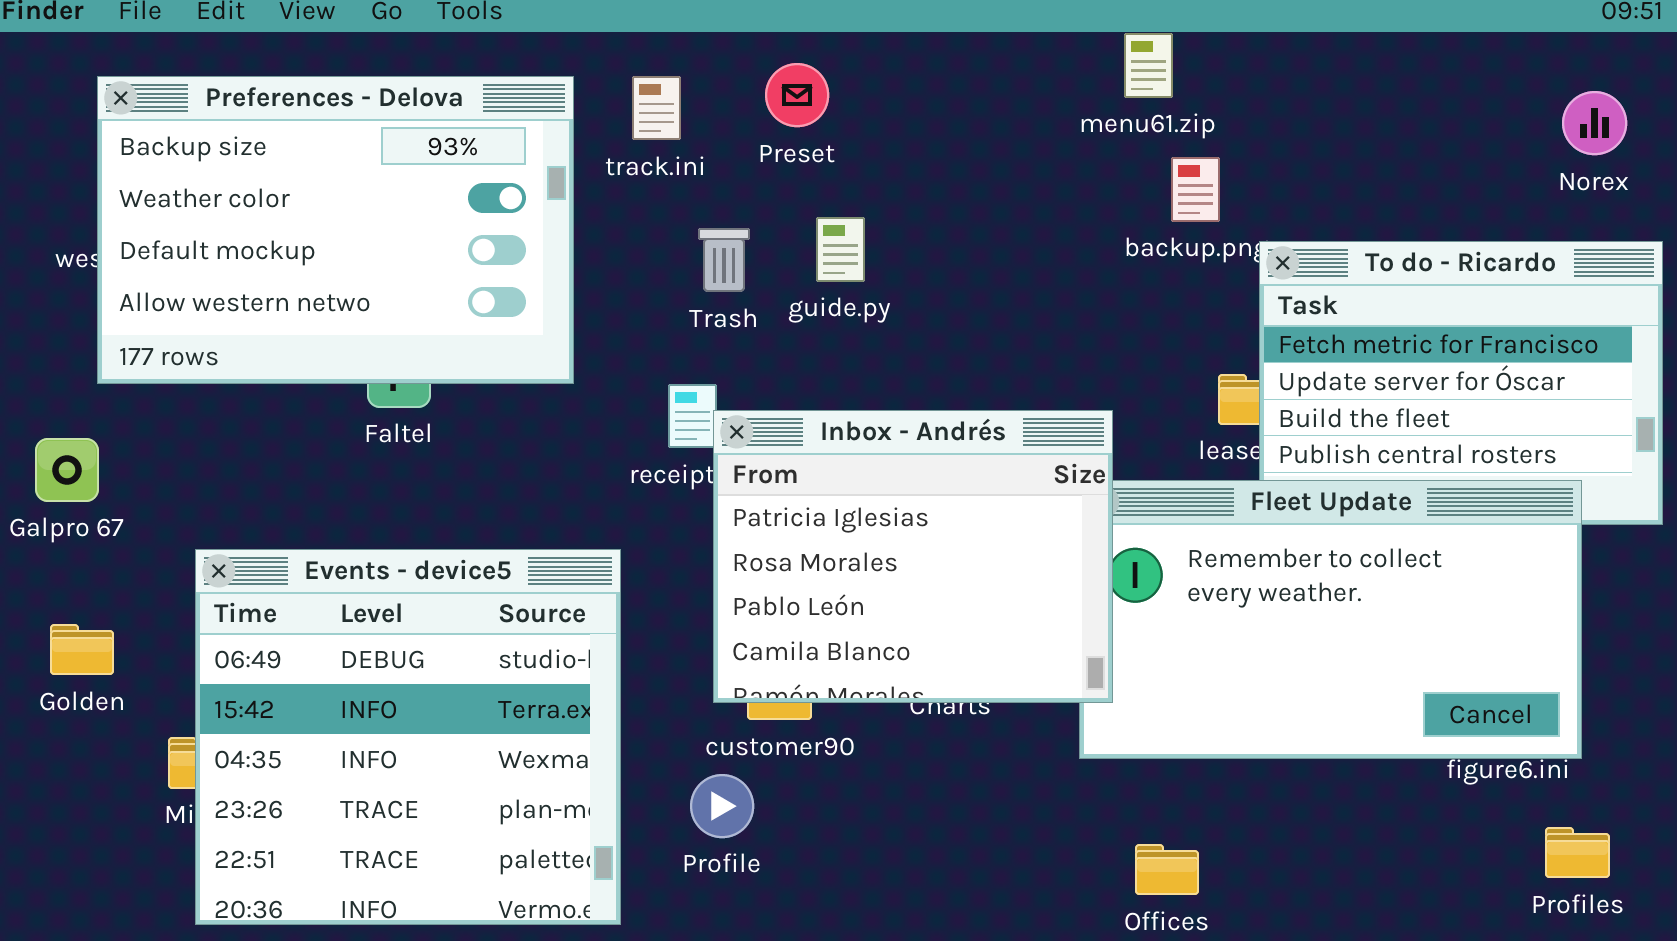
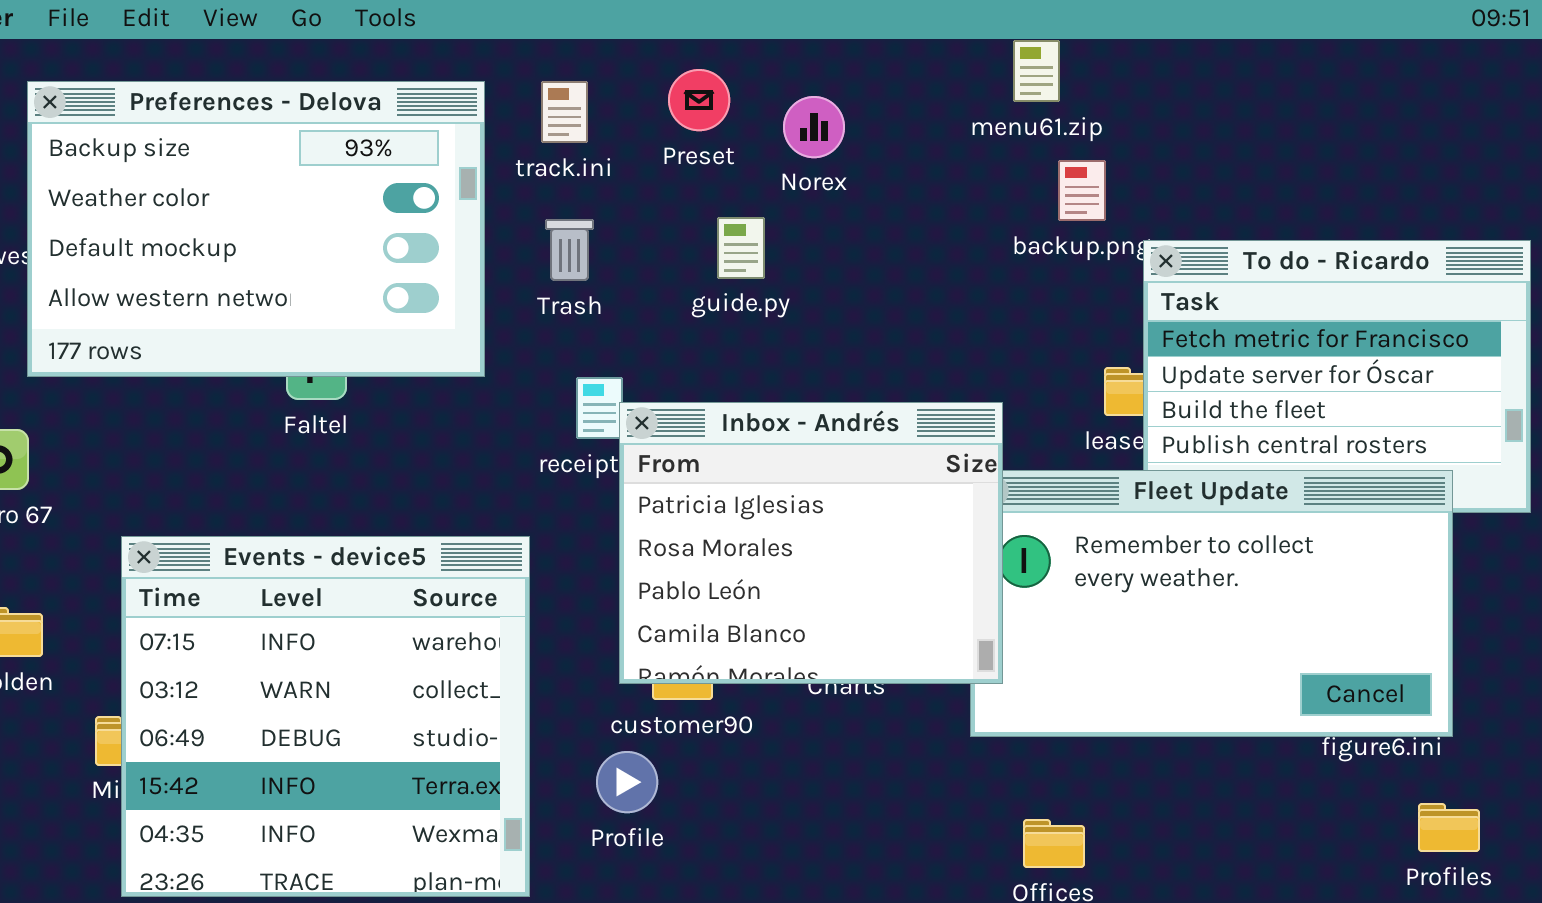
Norex: [1562,91,1627,155] -> [783,96,845,158], moved
Trash: [698,228,750,292] -> [545,219,594,281], moved
Events - device5: [195,549,621,925] -> [121,536,530,897], scrolled up 2 rows

